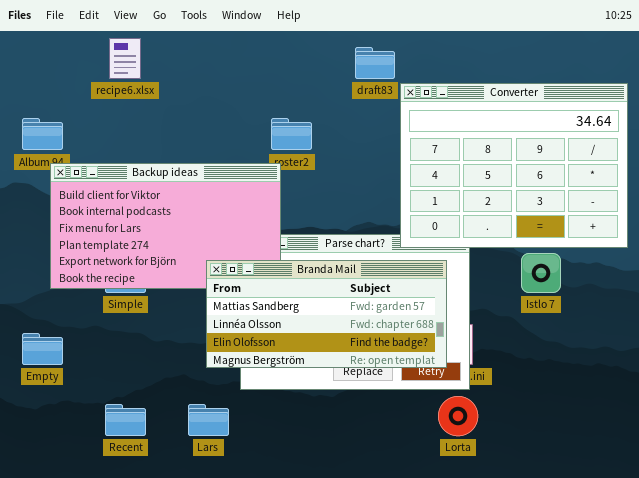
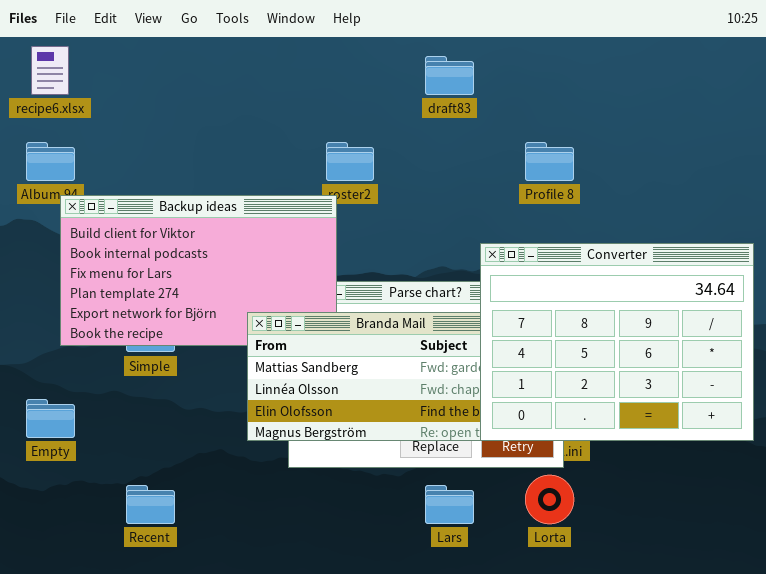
recipe6.xlsx: [109,38,141,79] -> [31,46,69,95], moved
Converter: [400,83,628,248] -> [480,243,754,441], moved
Lars: [188,404,229,436] -> [425,485,474,524], moved

